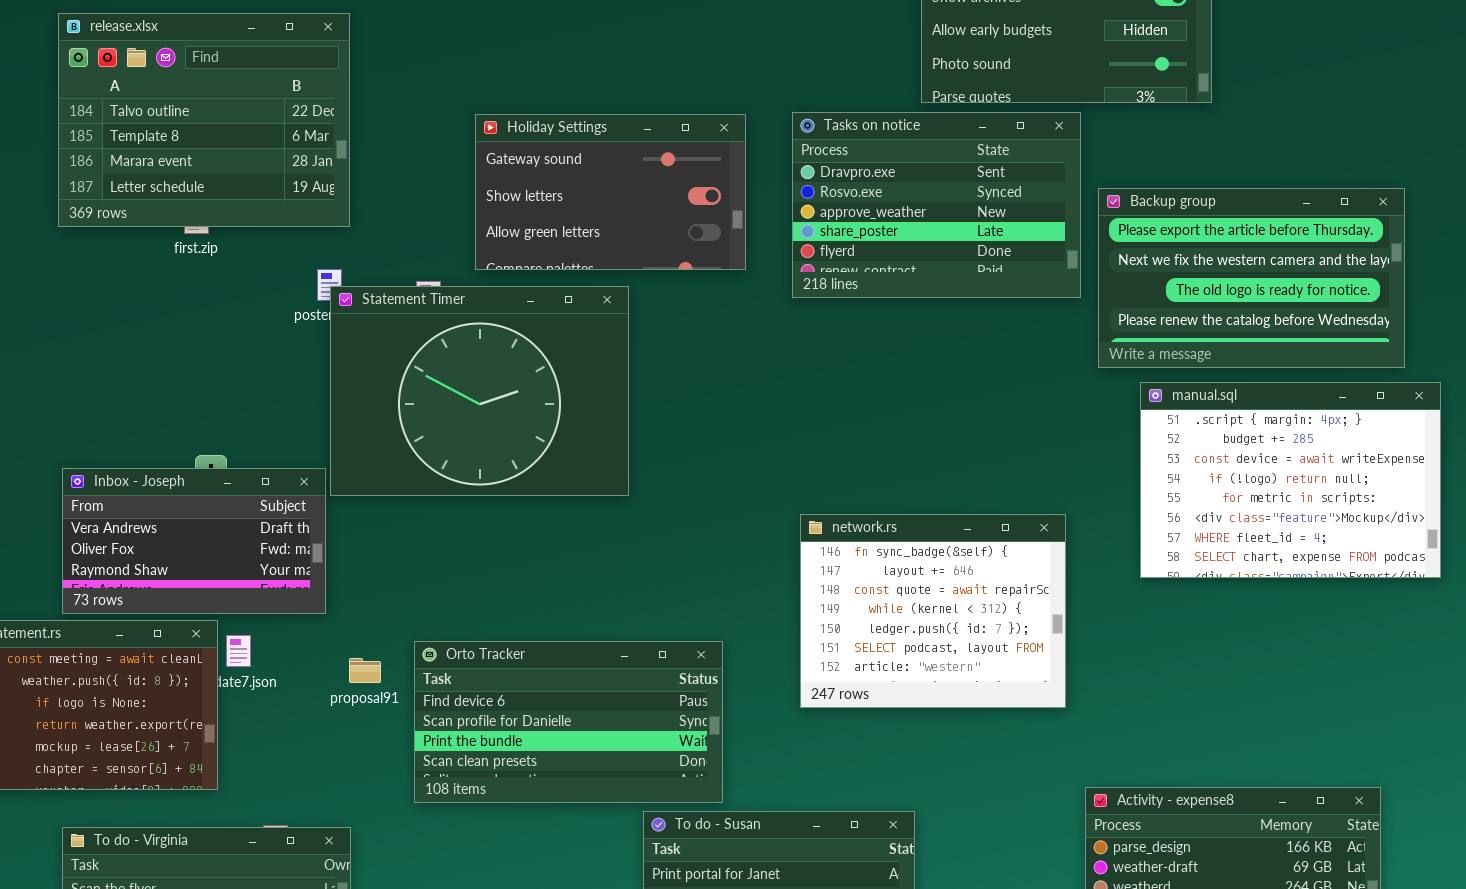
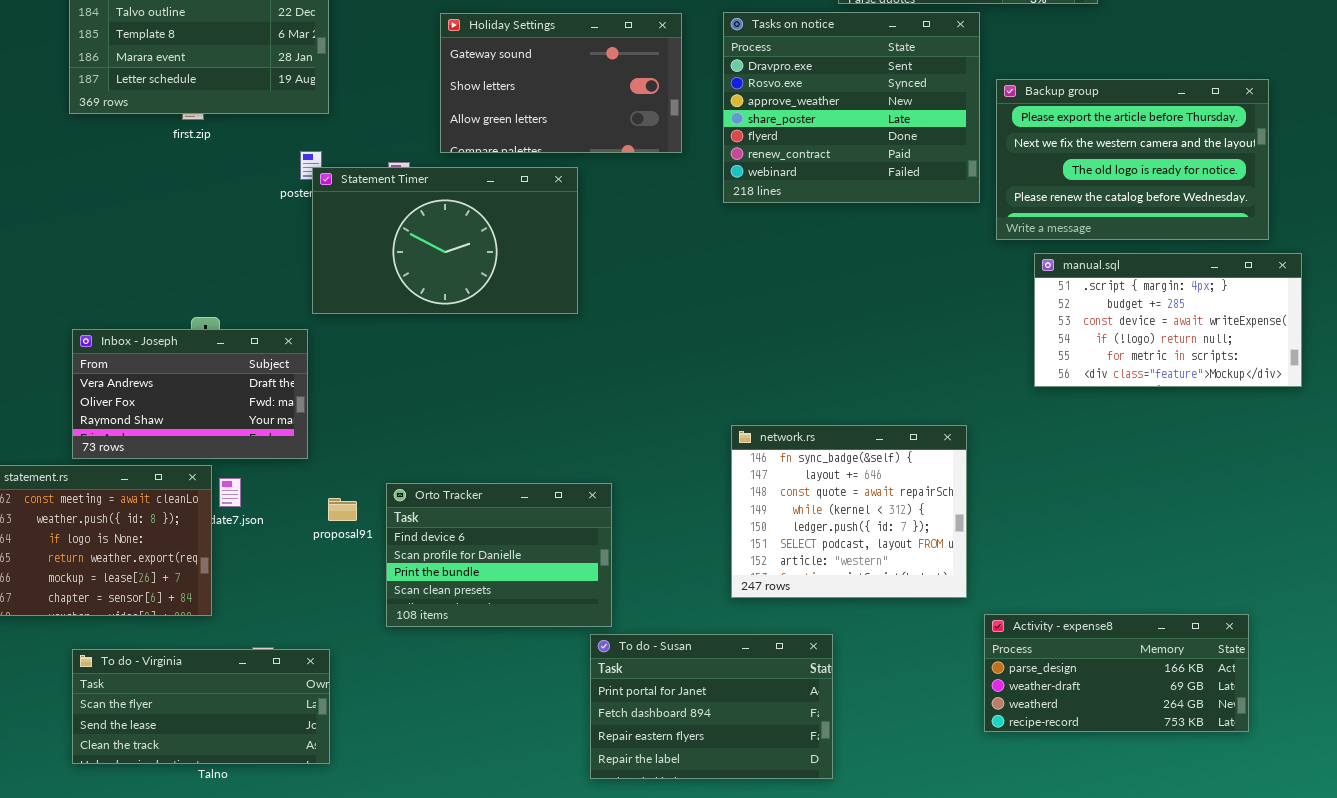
Tasks on notice: [792,112,1081,298] -> [723,12,980,203], resized
Statement Timer: [330,286,629,496] -> [312,167,578,314], resized
manual.sql: [1140,382,1441,578] -> [1034,253,1302,387], resized
network.rs: [800,514,1066,708] -> [731,425,967,598], moved
Orto Tracker: [414,641,723,803] -> [386,483,612,627], resized

